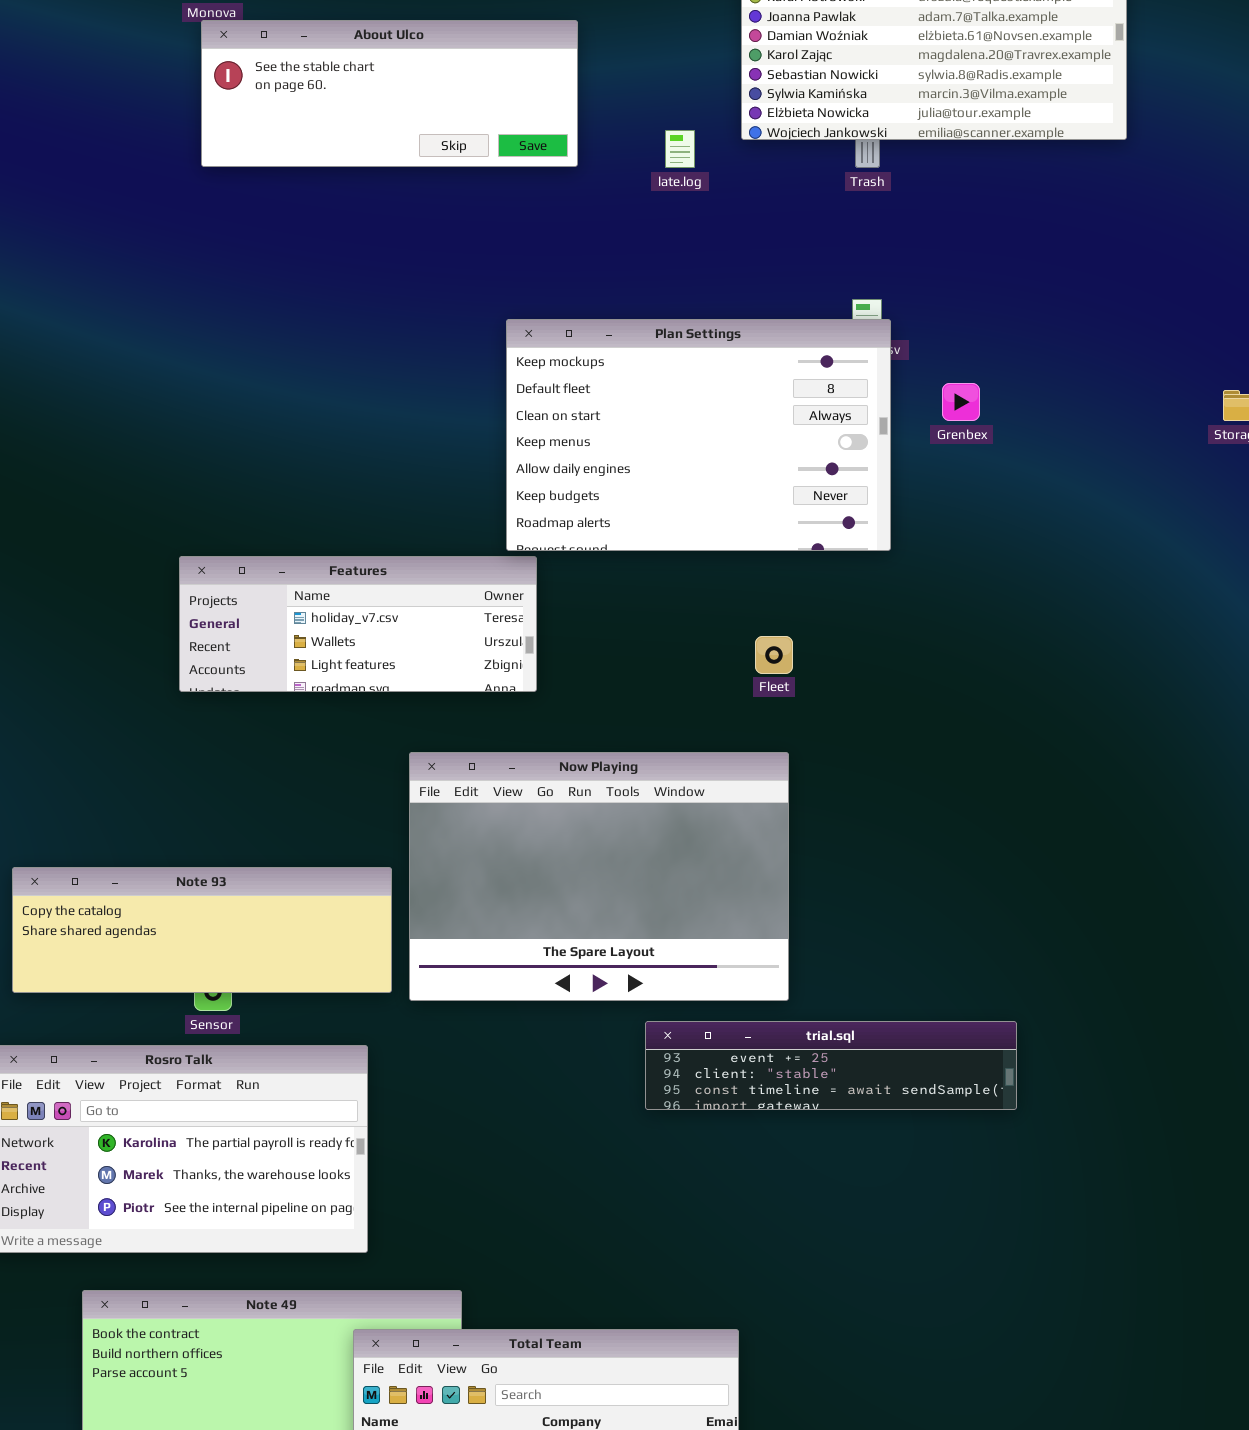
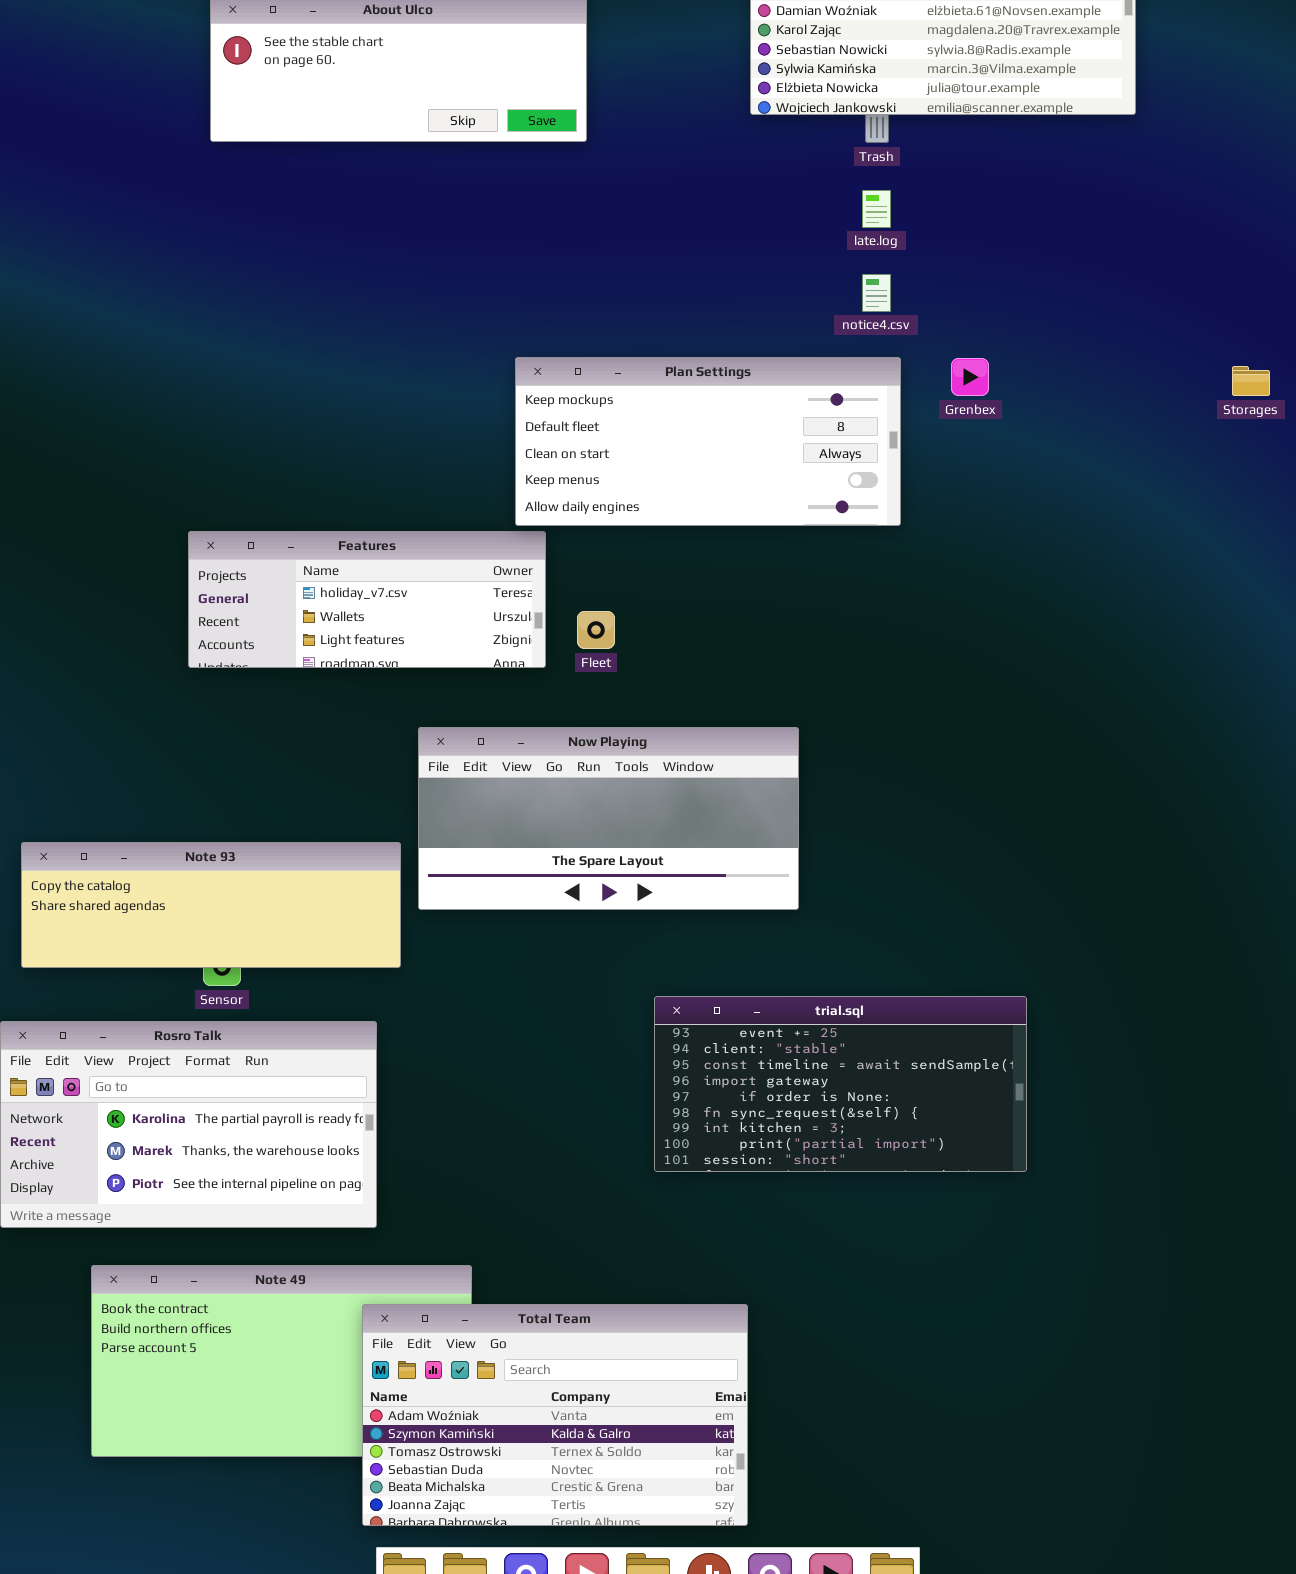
late.log: [665,130,695,168] -> [862,190,891,228], moved
Plan Settings: [506,319,891,551] -> [515,357,901,526], resized
Fleet: [755,636,793,674] -> [577,611,615,649], moved
Now Playing: [409,752,789,1001] -> [418,727,799,910], resized
trial.sql: [645,1021,1017,1110] -> [654,996,1027,1172], resized

